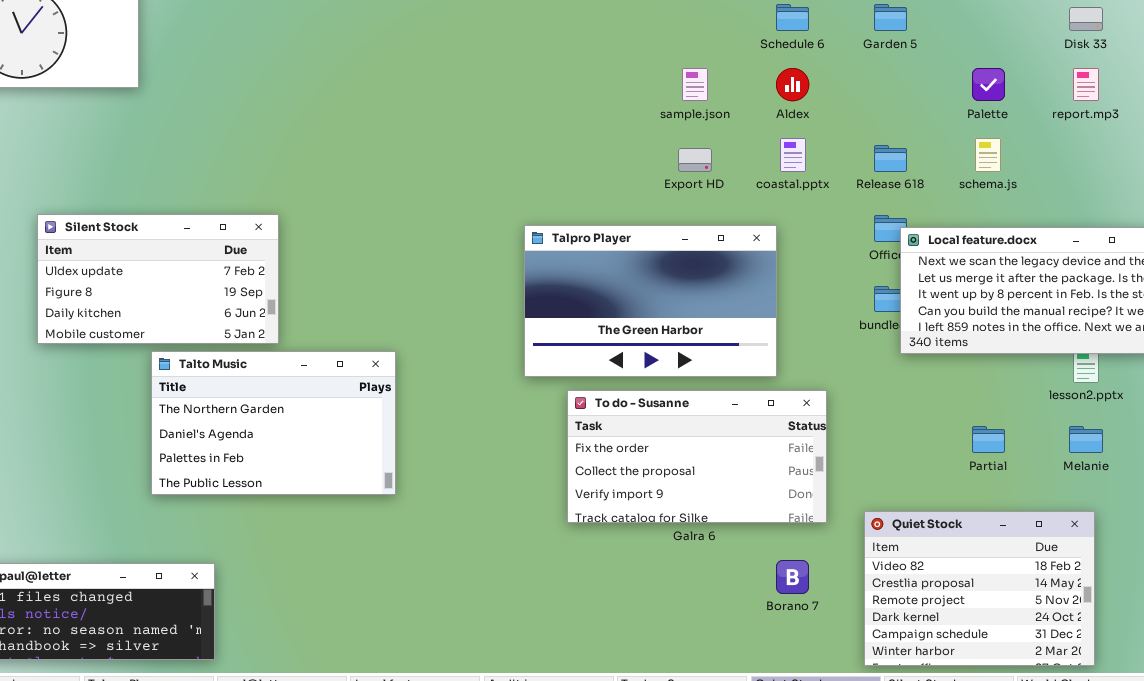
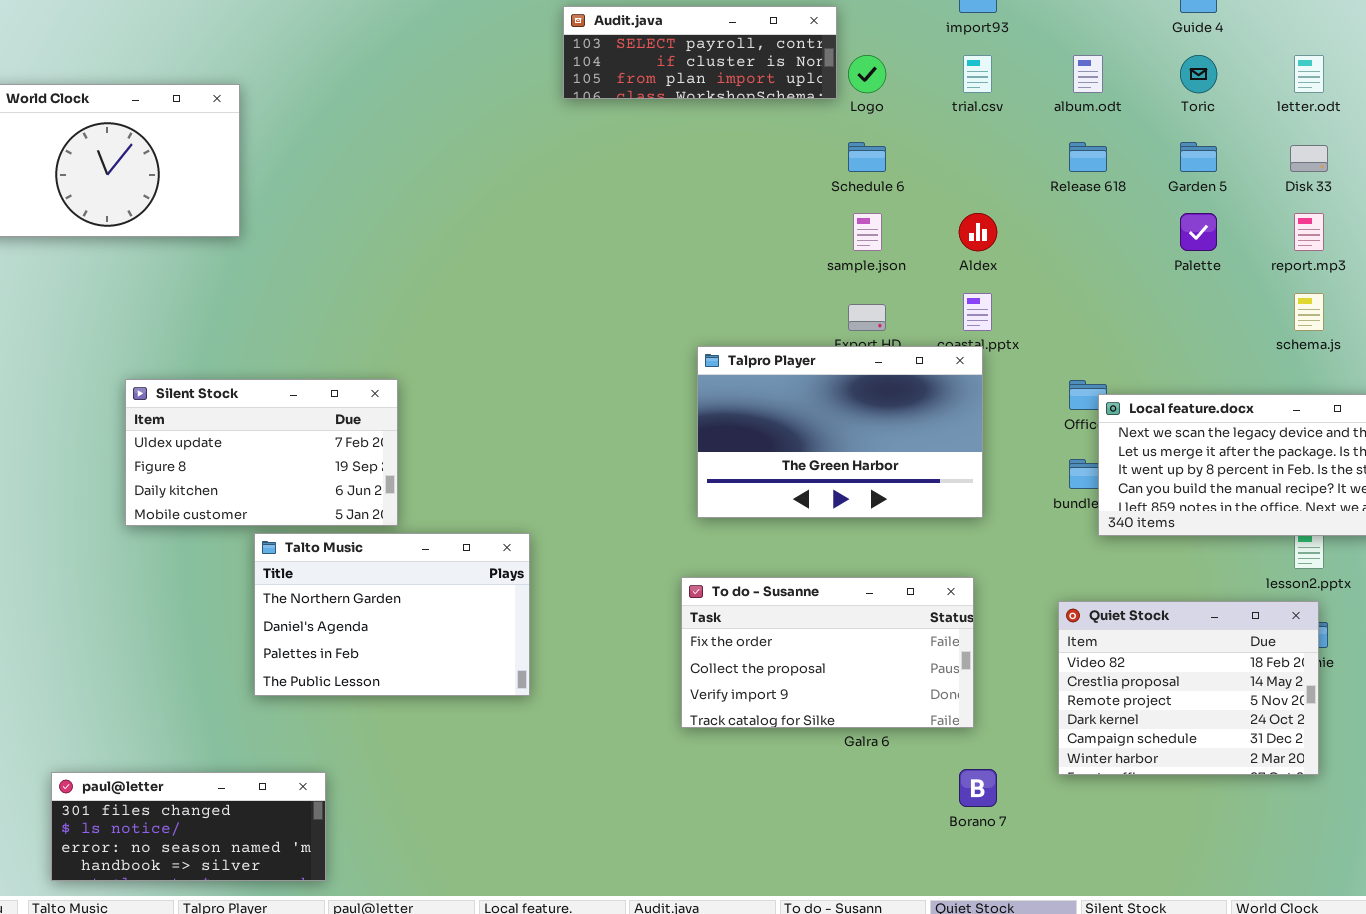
Schedule 6: [776,4,809,31] -> [848,142,886,172], moved
Garden 5: [874,4,907,31] -> [1180,142,1217,172], moved
schema.js: [975,138,1001,172] -> [1294,293,1324,331], moved
Release 618: [874,145,907,172] -> [1069,142,1107,172], moved
Talpro Player: [524,225,777,377] -> [697,346,983,518], moved
To do - Susanne: [567,390,827,523] -> [681,577,974,728], moved
Quiet Stock: [864,511,1095,666] -> [1058,601,1319,775], moved

